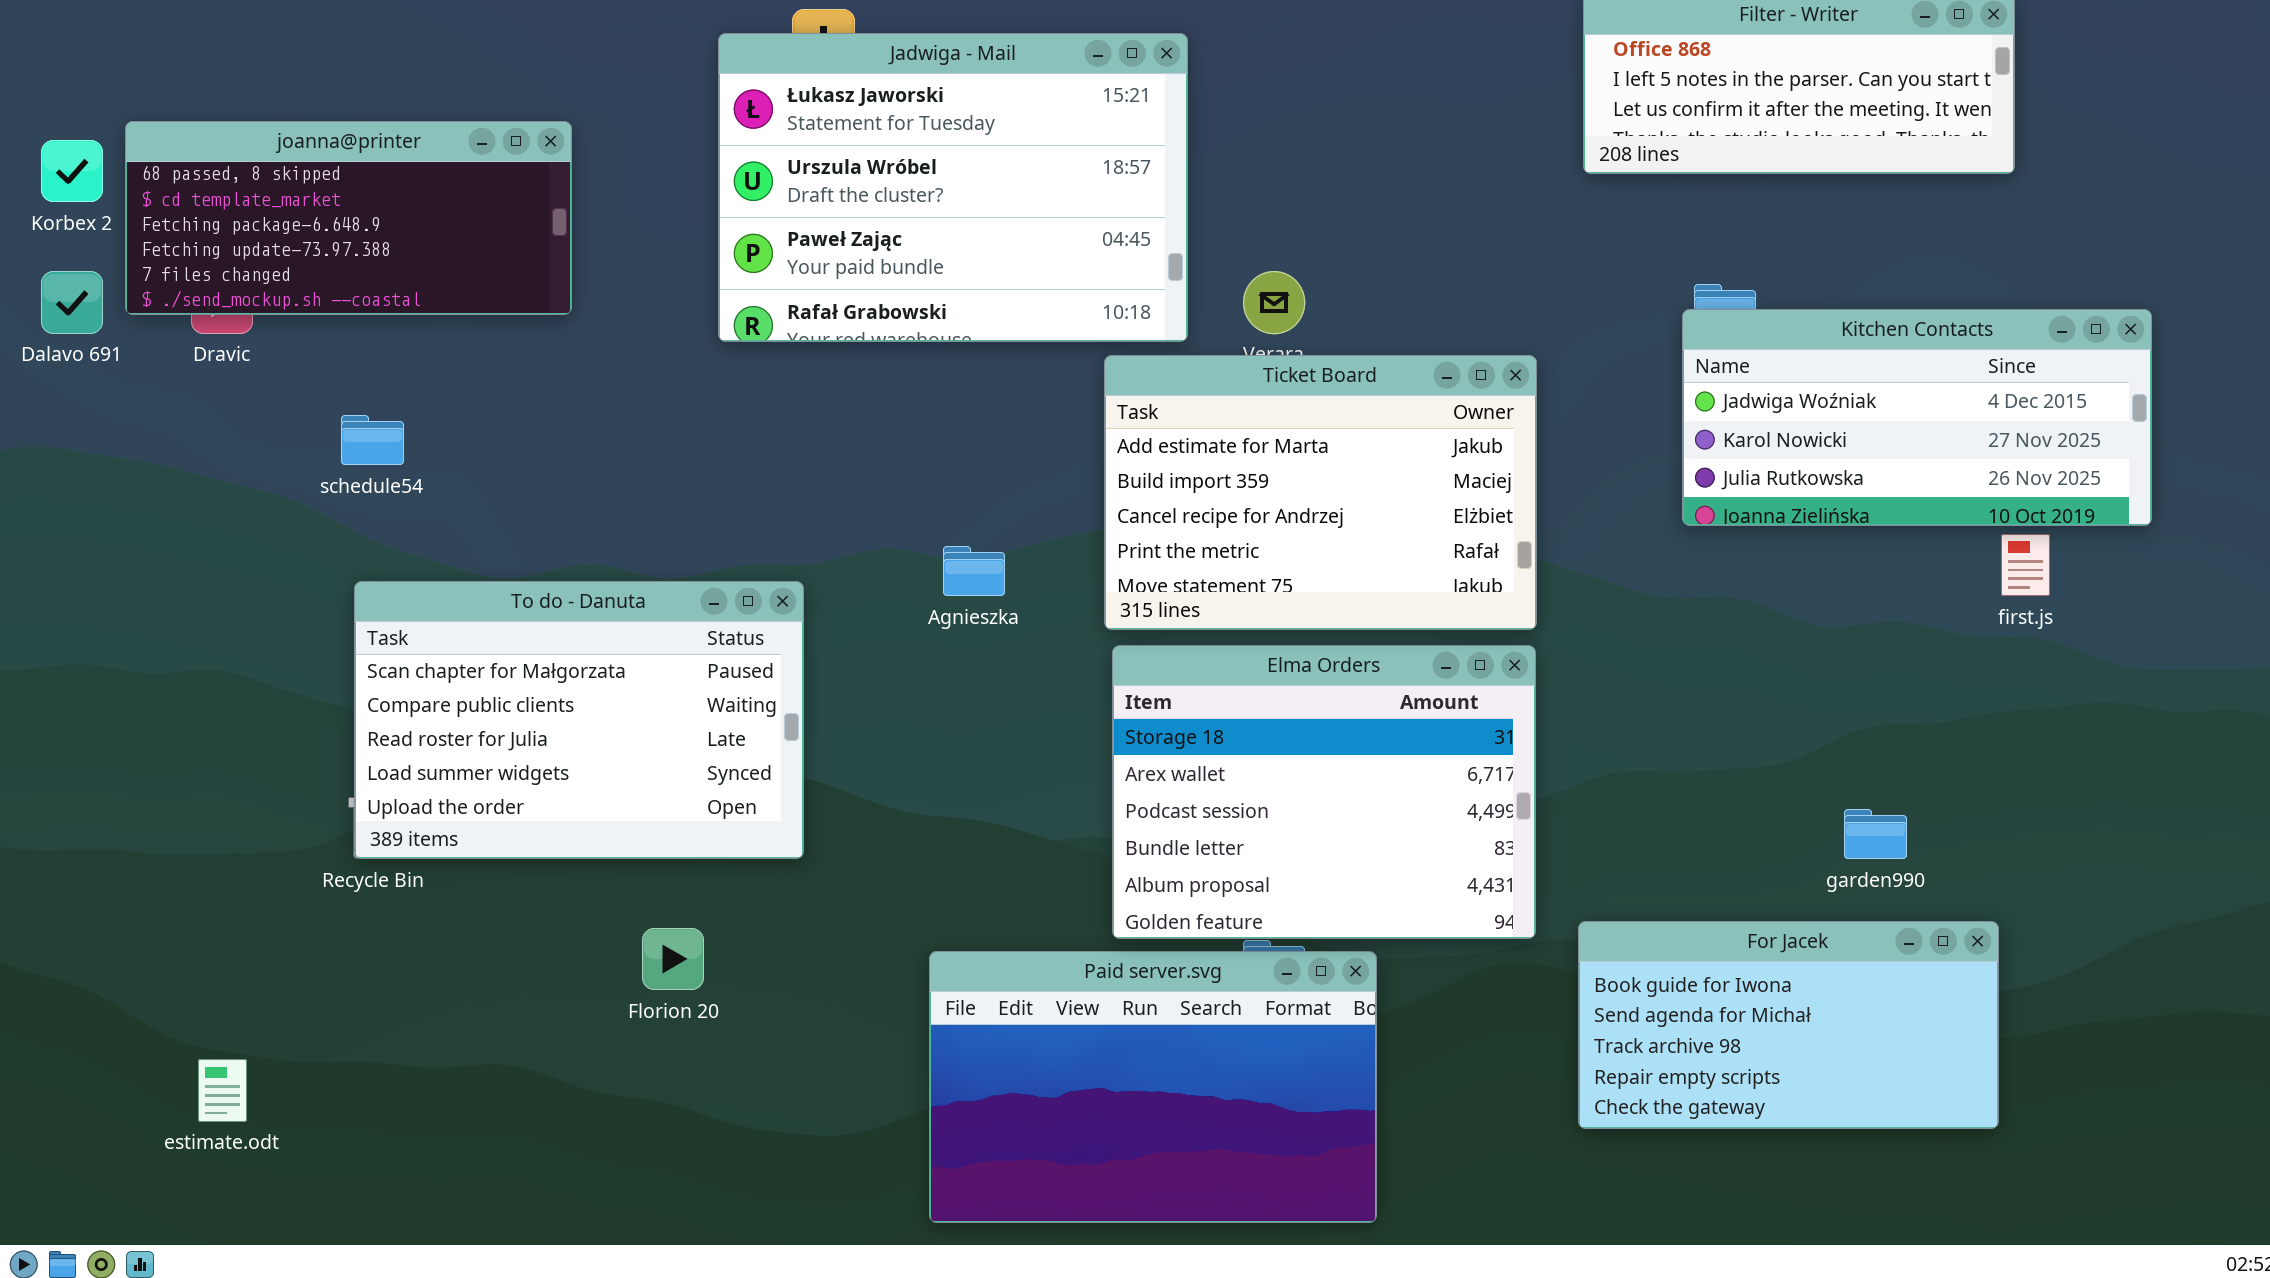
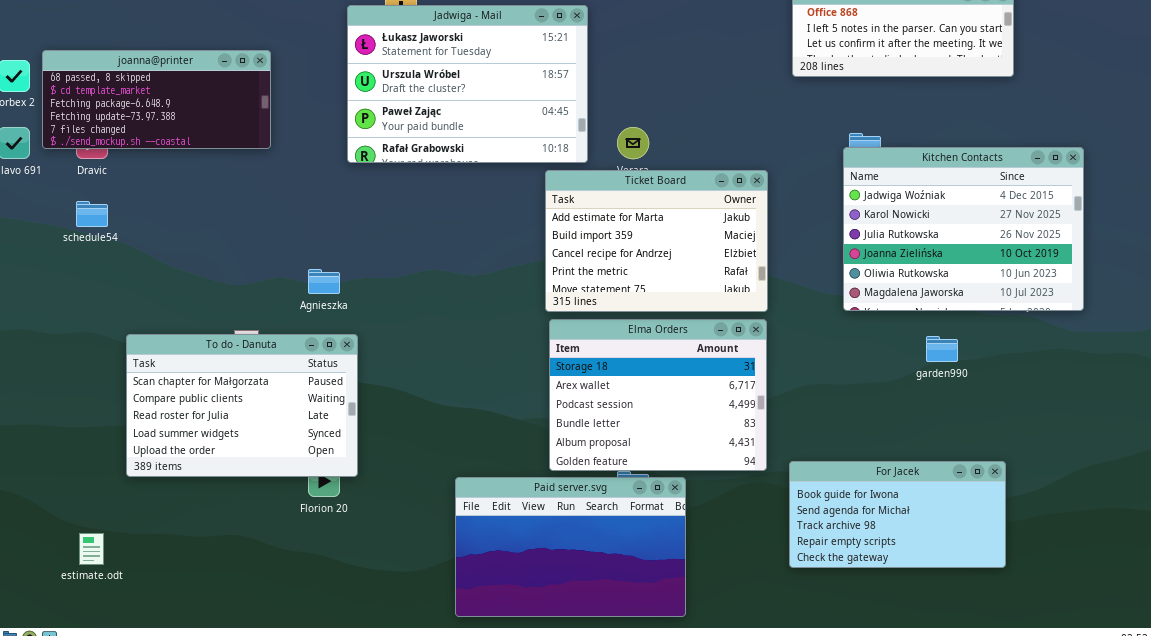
Kitchen Contacts: [1682,309,2152,526] -> [843,147,1084,311], resized
schedule54: [341,415,404,465] -> [76,201,108,227], moved
Agnieszka: [943,546,1005,596] -> [308,269,340,294], moved
To do - Danuta: [354,581,804,859] -> [126,334,358,477], moved
garden990: [1844,809,1907,859] -> [926,336,958,362], moved

